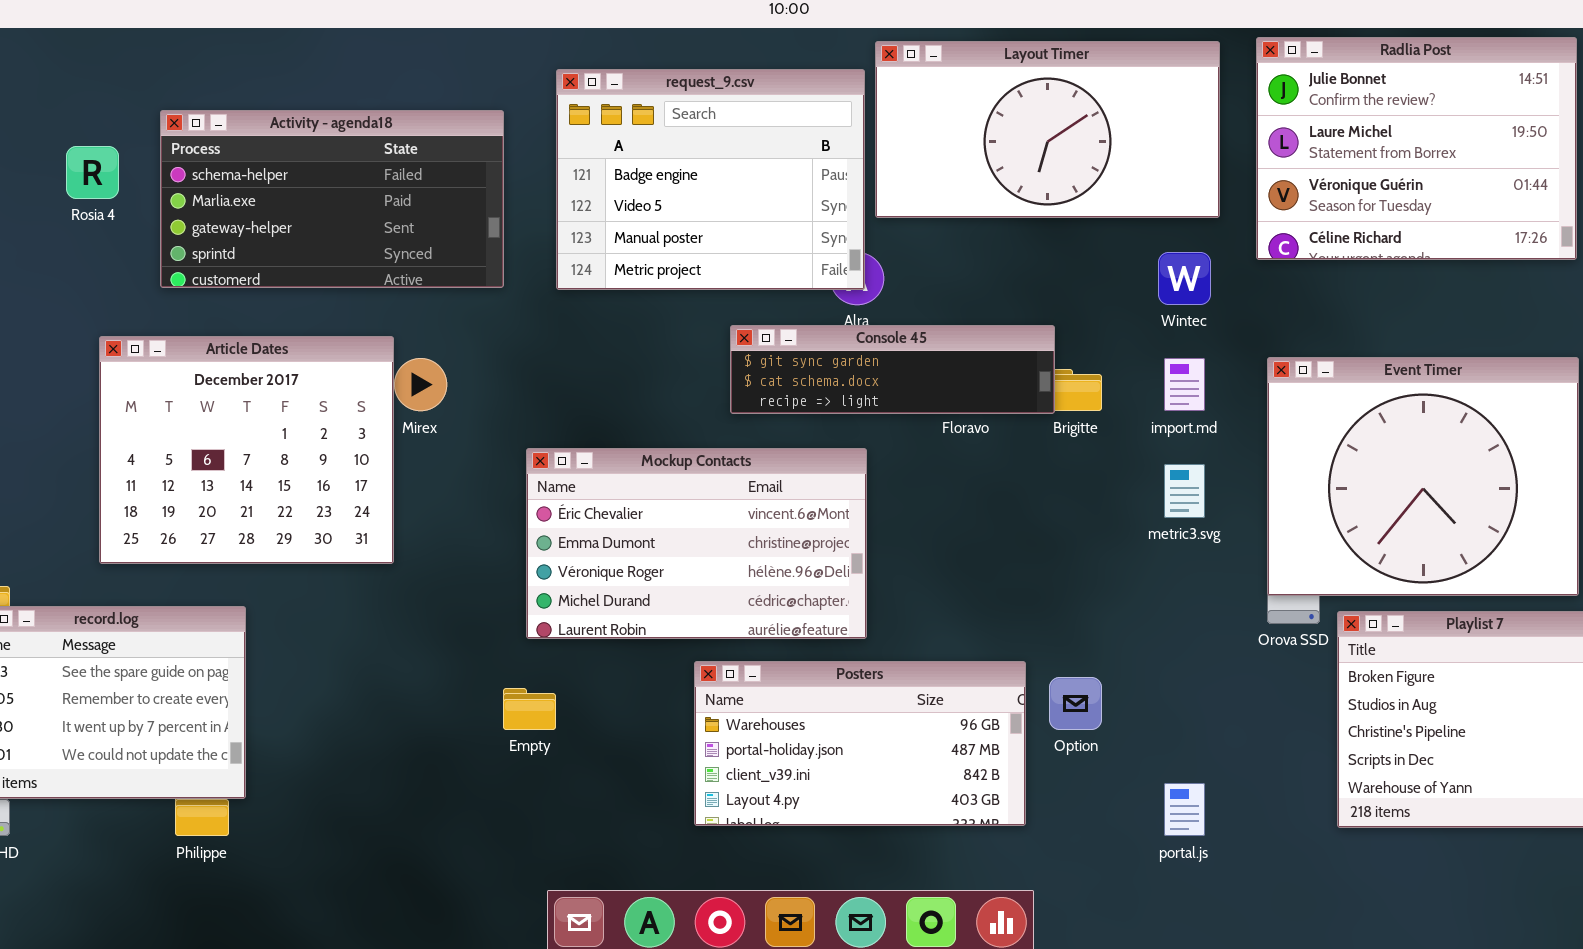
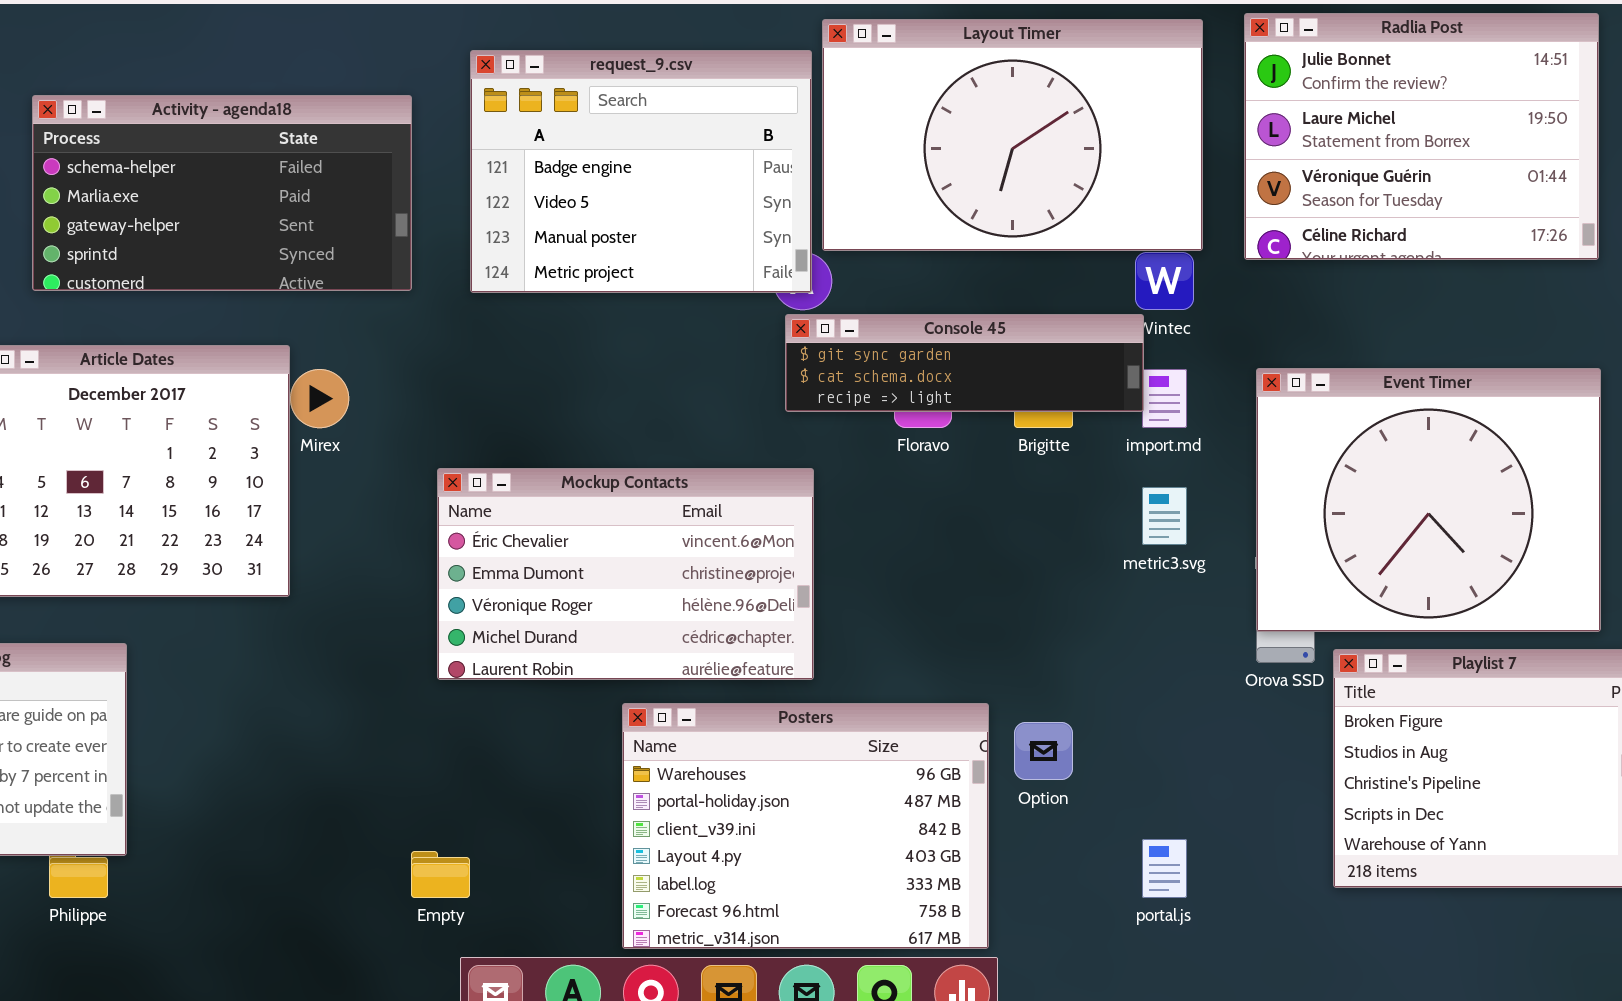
Layout Timer: [875,41,1220,218] -> [822,19,1203,251], resized
Console 45: [730,325,1055,414] -> [785,314,1144,412], moved
Posters: [694,661,1026,826] -> [622,703,989,949], resized
Empty: [503,688,556,730] -> [411,851,470,898], moved

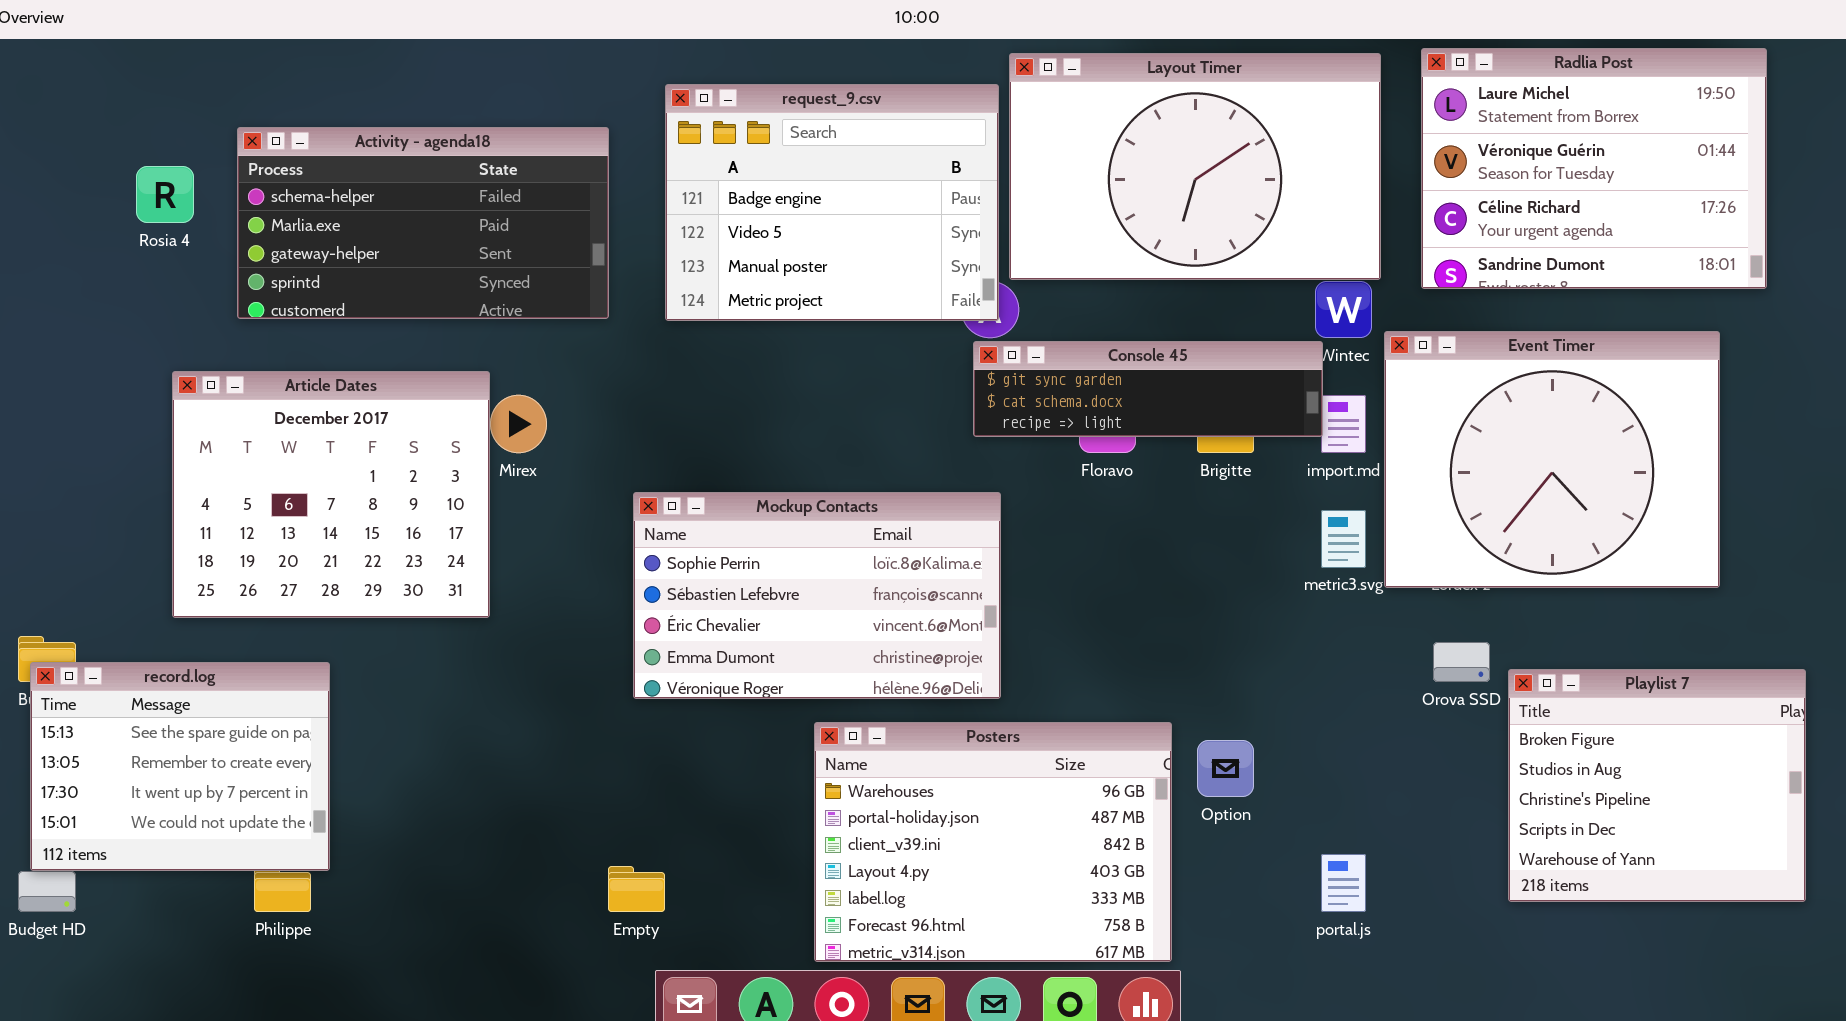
Radlia Post: [1244,13,1599,260] -> [1421,48,1767,289], scrolled down 1 row
Event Timer: [1256,368,1601,632] -> [1384,331,1720,588], moved
Mockup Contacts: [437,468,814,680] -> [633,492,1001,699], scrolled up 2 rows

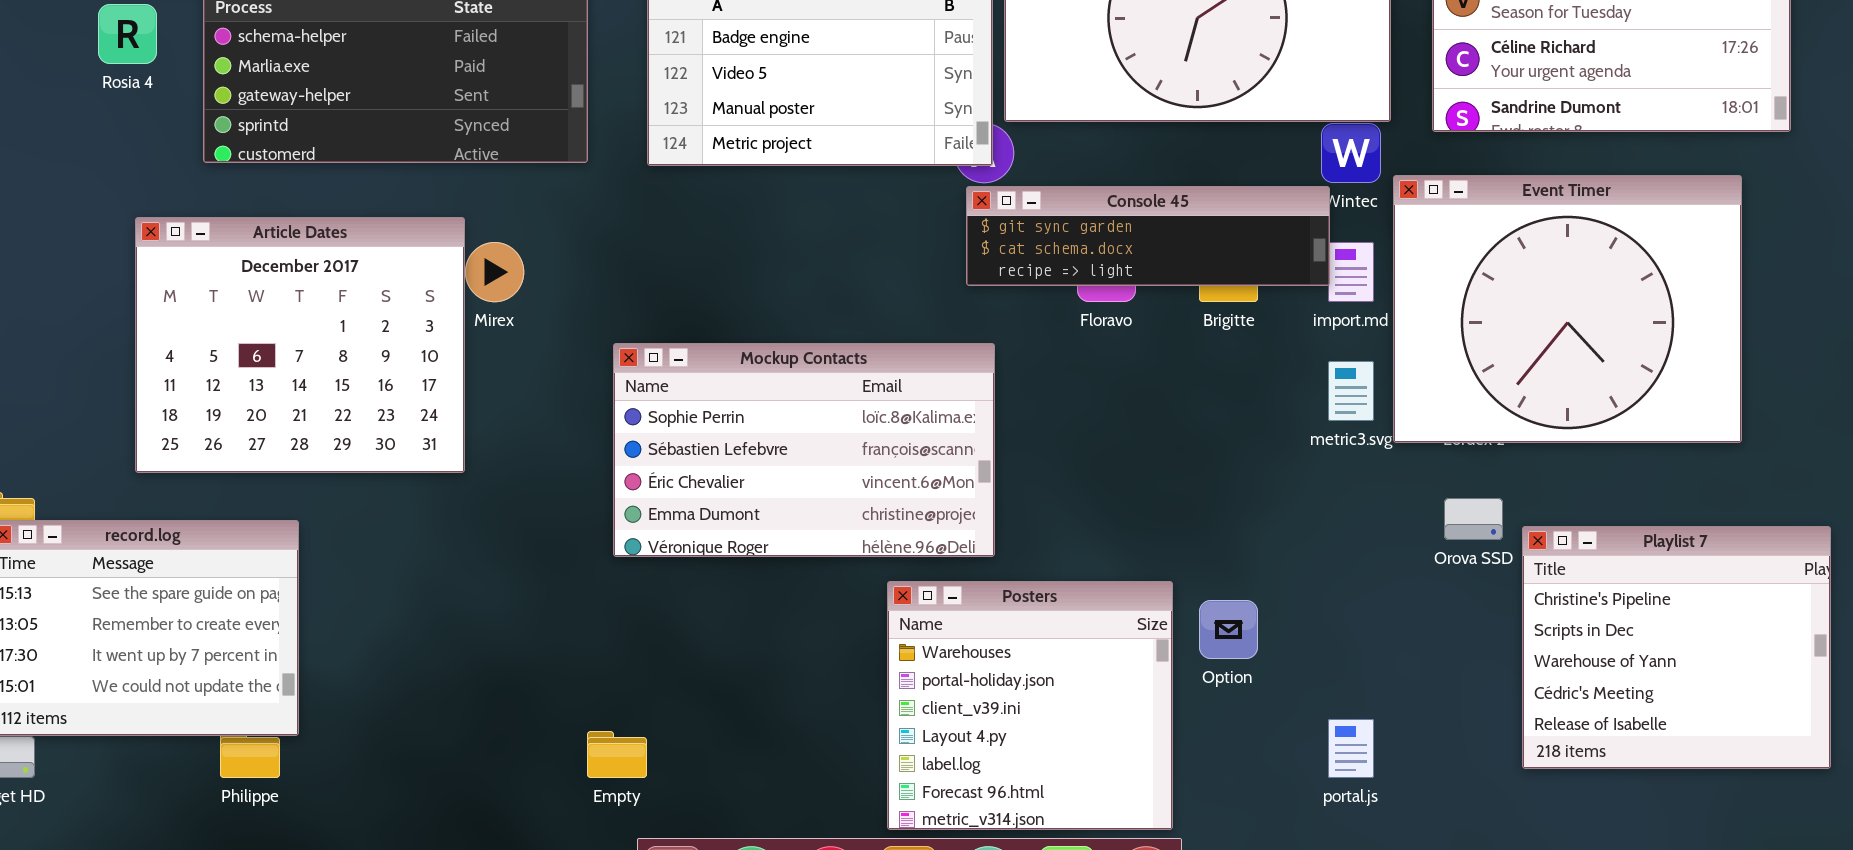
Playlist 7: [1508,669,1806,902] -> [1522,526,1831,769], scrolled down 2 rows
Posters: [814,722,1172,962] -> [887,581,1173,830], resized

